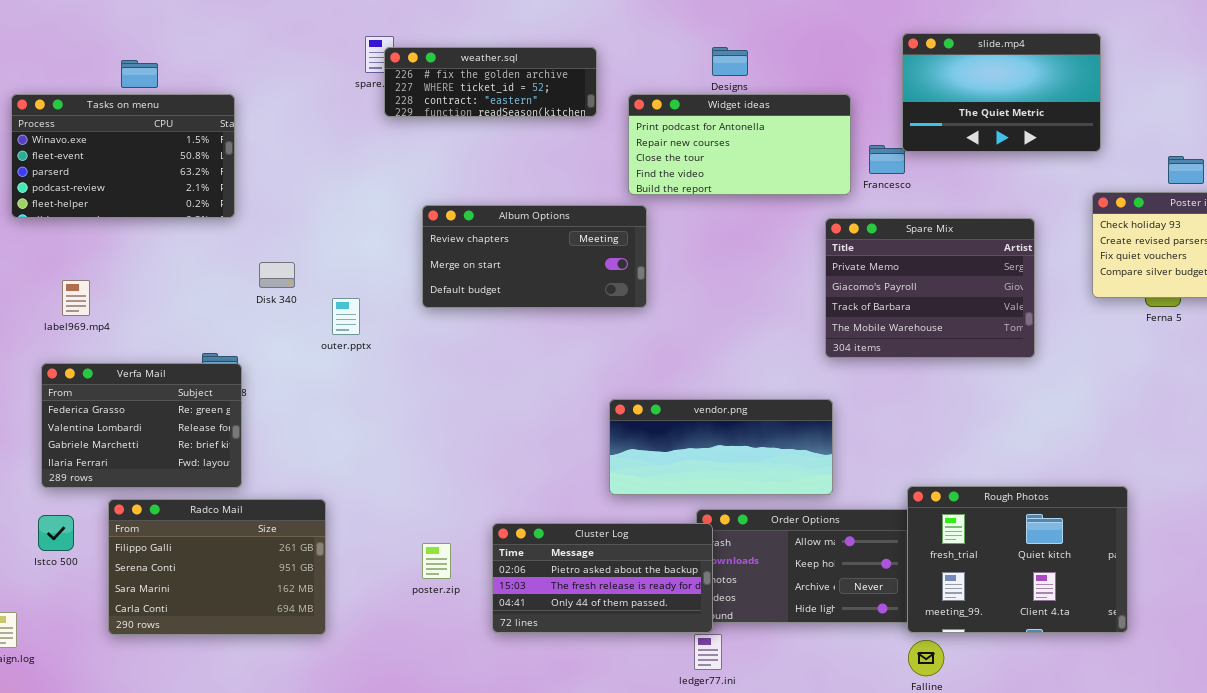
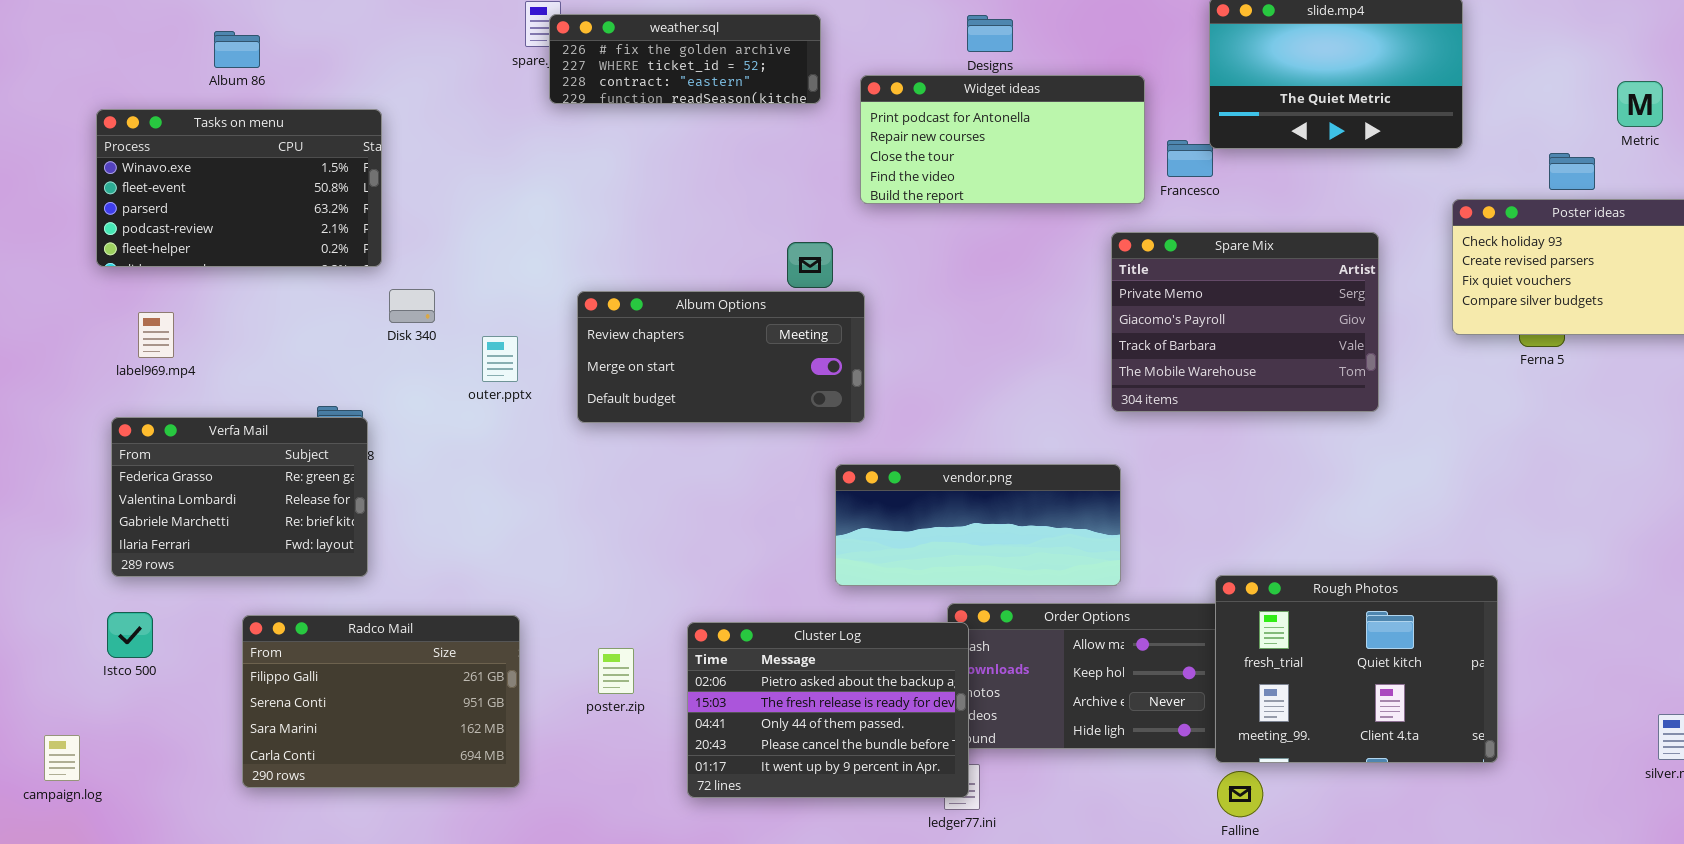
Tasks on menu: [11,94,235,218] -> [96,109,382,267], moved
Album Options: [422,205,647,308] -> [577,291,865,423], moved
Radco Mail: [108,499,326,635] -> [242,615,520,788], moved
Cluster Log: [492,523,713,633] -> [687,622,969,798], resized

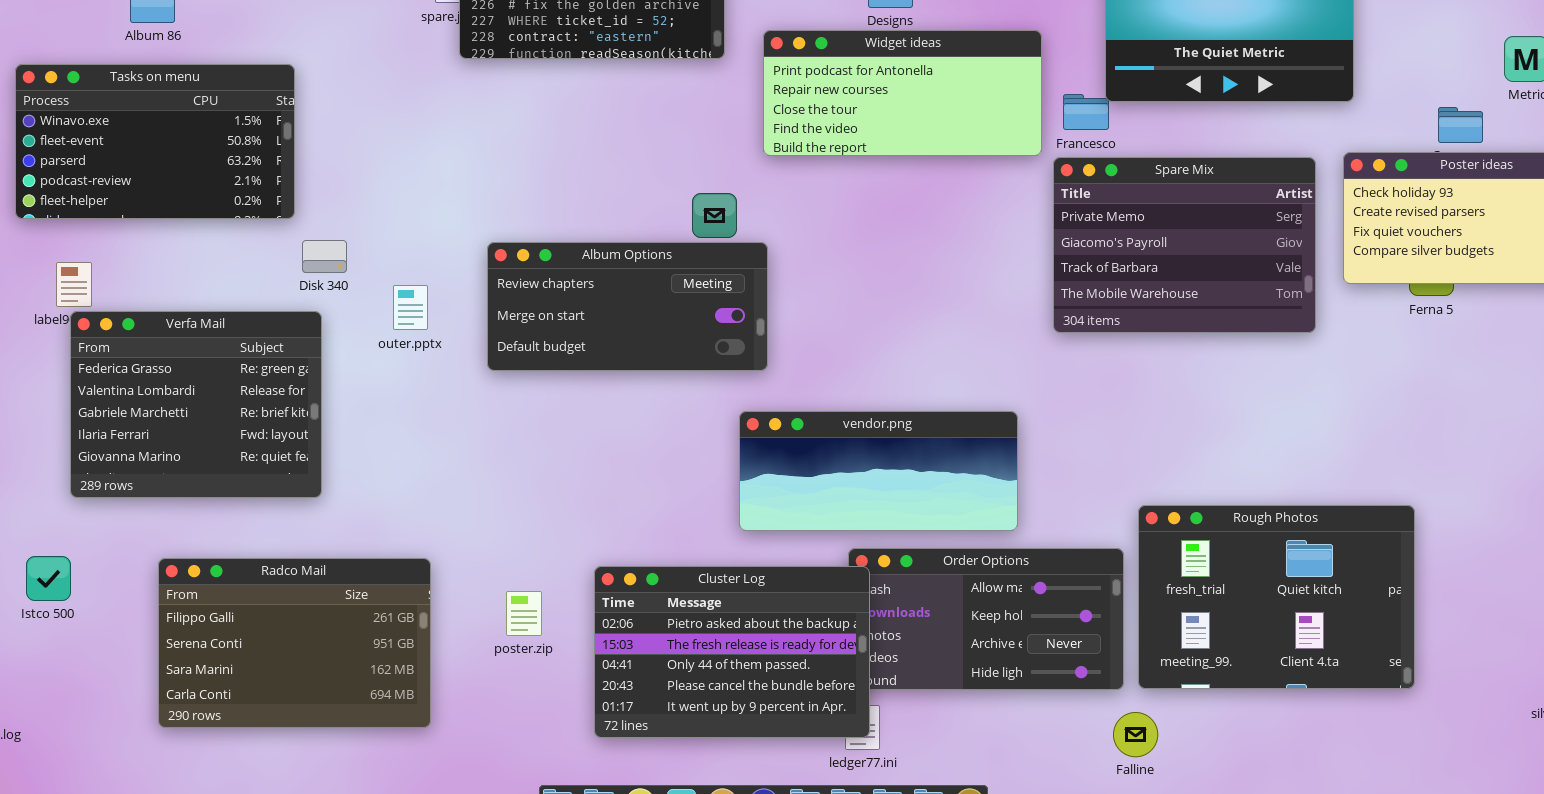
Spare Mix: [1111,232,1379,412] -> [1053,157,1316,333], moved
Verfa Mail: [111,417,368,577] -> [70,311,322,498], moved, resized
Rough Photos: [1215,575,1498,763] -> [1138,505,1415,689], moved

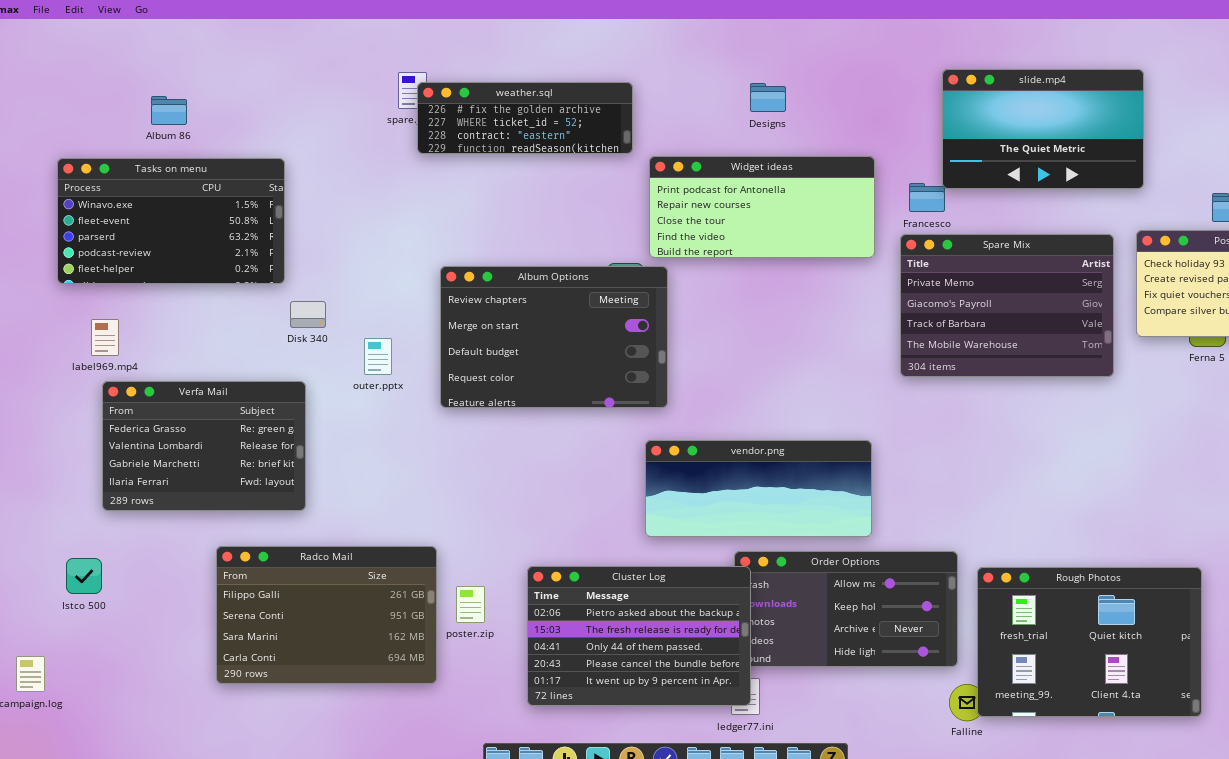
Widget ideas: [763,30,1042,156] -> [649,156,875,258], moved
Album Options: [487,242,768,371] -> [440,266,668,408], resized
Verfa Mail: [70,311,322,498] -> [102,381,306,511], resized
Rough Photos: [1138,505,1415,689] -> [977,567,1202,717], moved
Radco Mail: [158,558,431,728] -> [216,546,437,684], moved

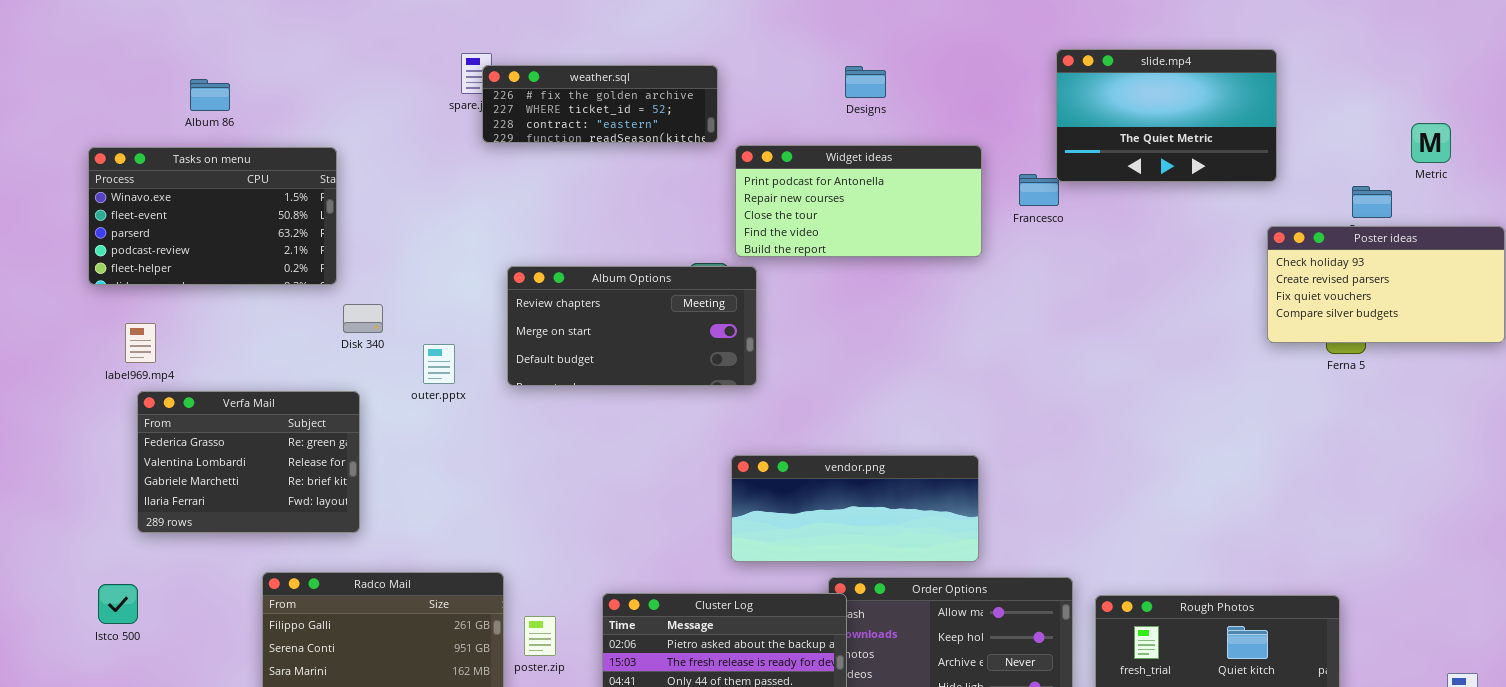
Spare Mix: [900,234,1114,377] -> none, closed
Album Options: [440,266,668,408] -> [507,266,757,386], resized

